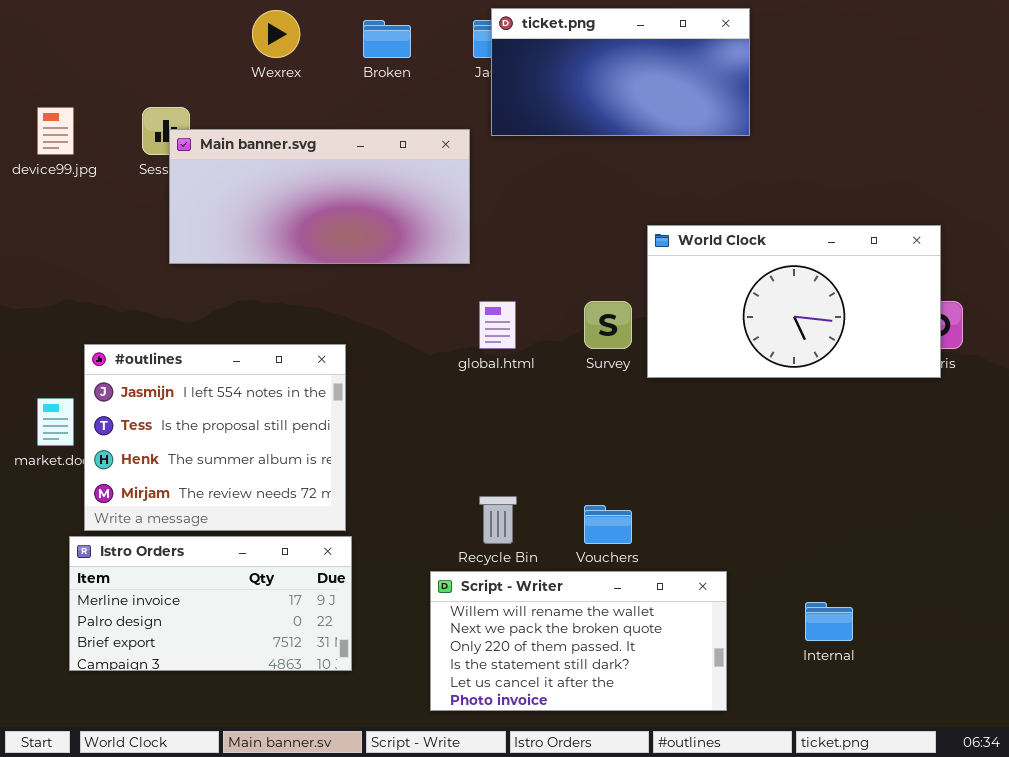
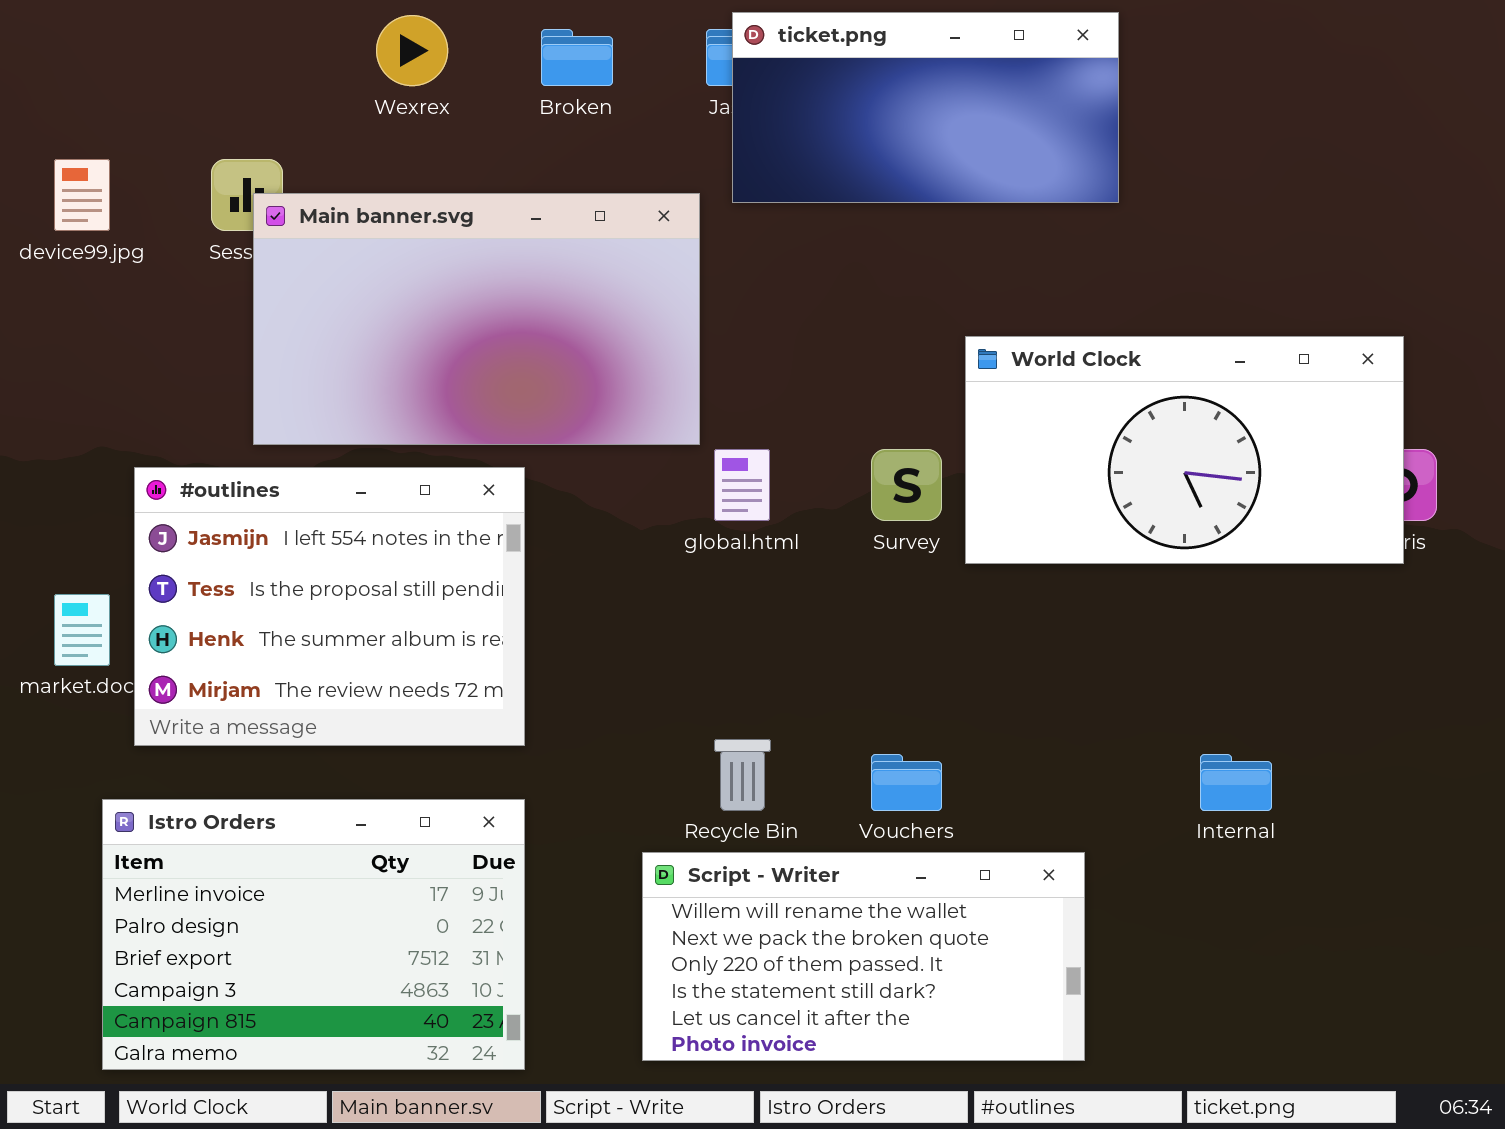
Main banner.svg: [169,129,470,264] -> [253,193,700,445], resized
#outlines: [84,344,346,531] -> [134,467,525,746], moved
Istro Orders: [69,536,352,671] -> [102,799,525,1070], resized
Internal: [805,602,853,641] -> [1200,754,1272,811], moved

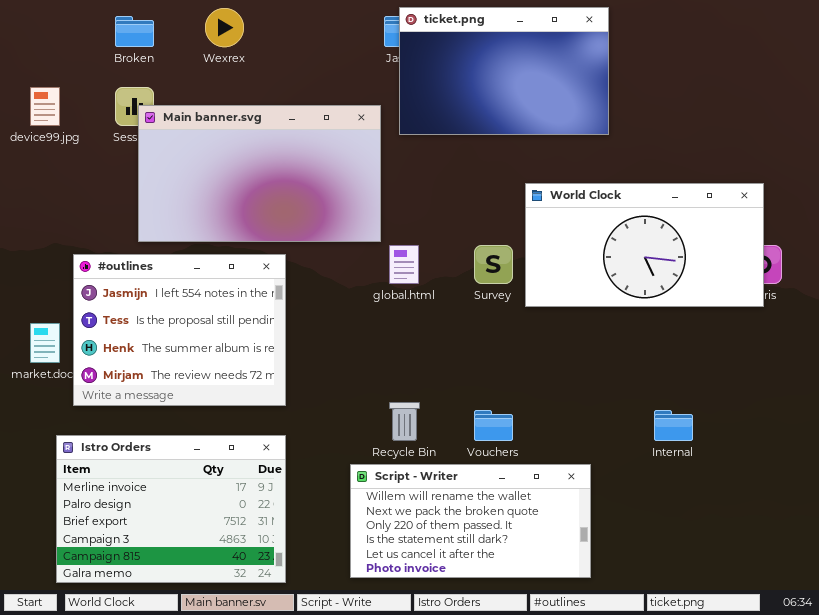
ticket.png: [732,12,1119,203] -> [399,7,609,135], resized
Broken: [541,29,613,86] -> [115,16,154,47], moved

